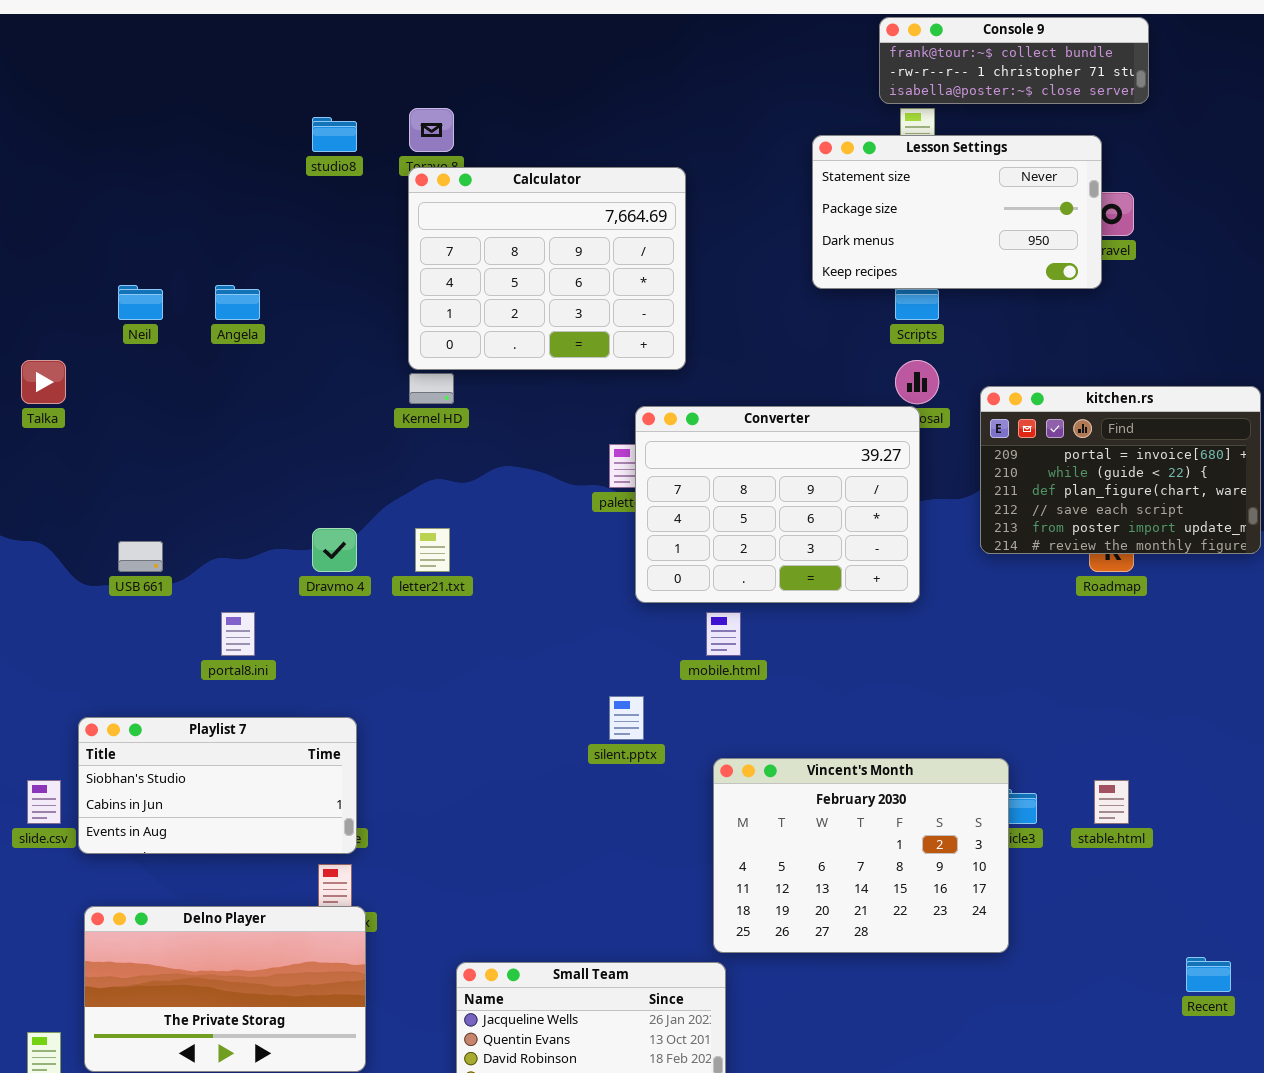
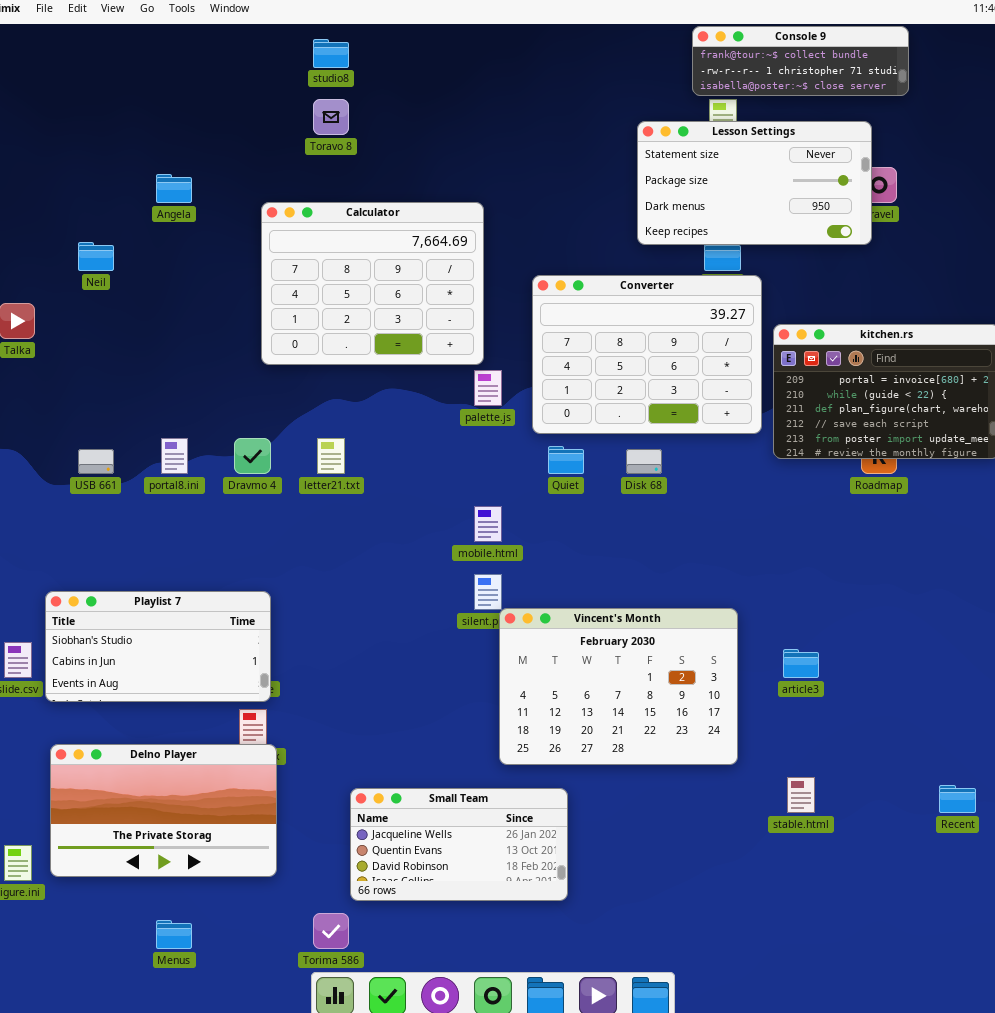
studio8: [312,117,357,152] -> [313,39,349,68], moved
Calculator: [408,167,686,370] -> [261,202,484,365], moved
Angela: [215,285,260,320] -> [156,174,192,203], moved
Converter: [635,406,920,603] -> [532,275,762,434], moved
portal8.ini: [221,612,255,656] -> [161,438,188,474], moved
mobile.html: [706,612,741,656] -> [474,506,502,542], moved
Vincent's Month: [713,758,1009,953] -> [499,608,738,765], moved
stable.html: [1094,780,1129,824] -> [787,777,815,813], moved

